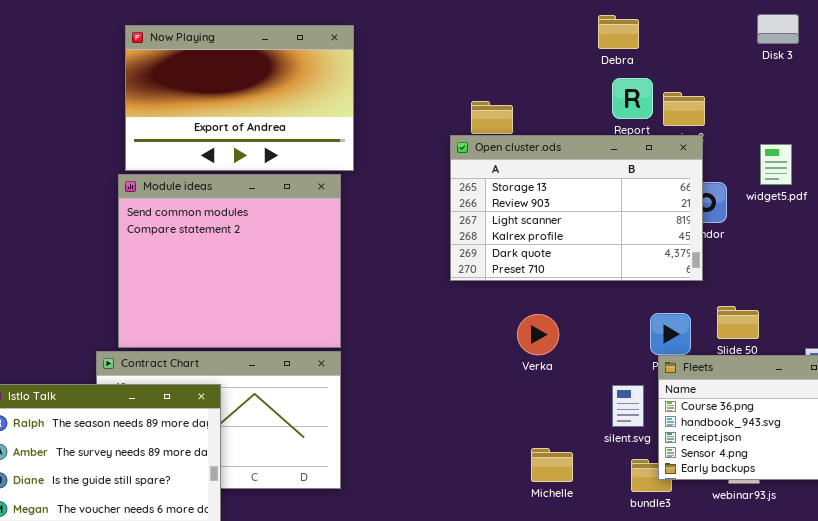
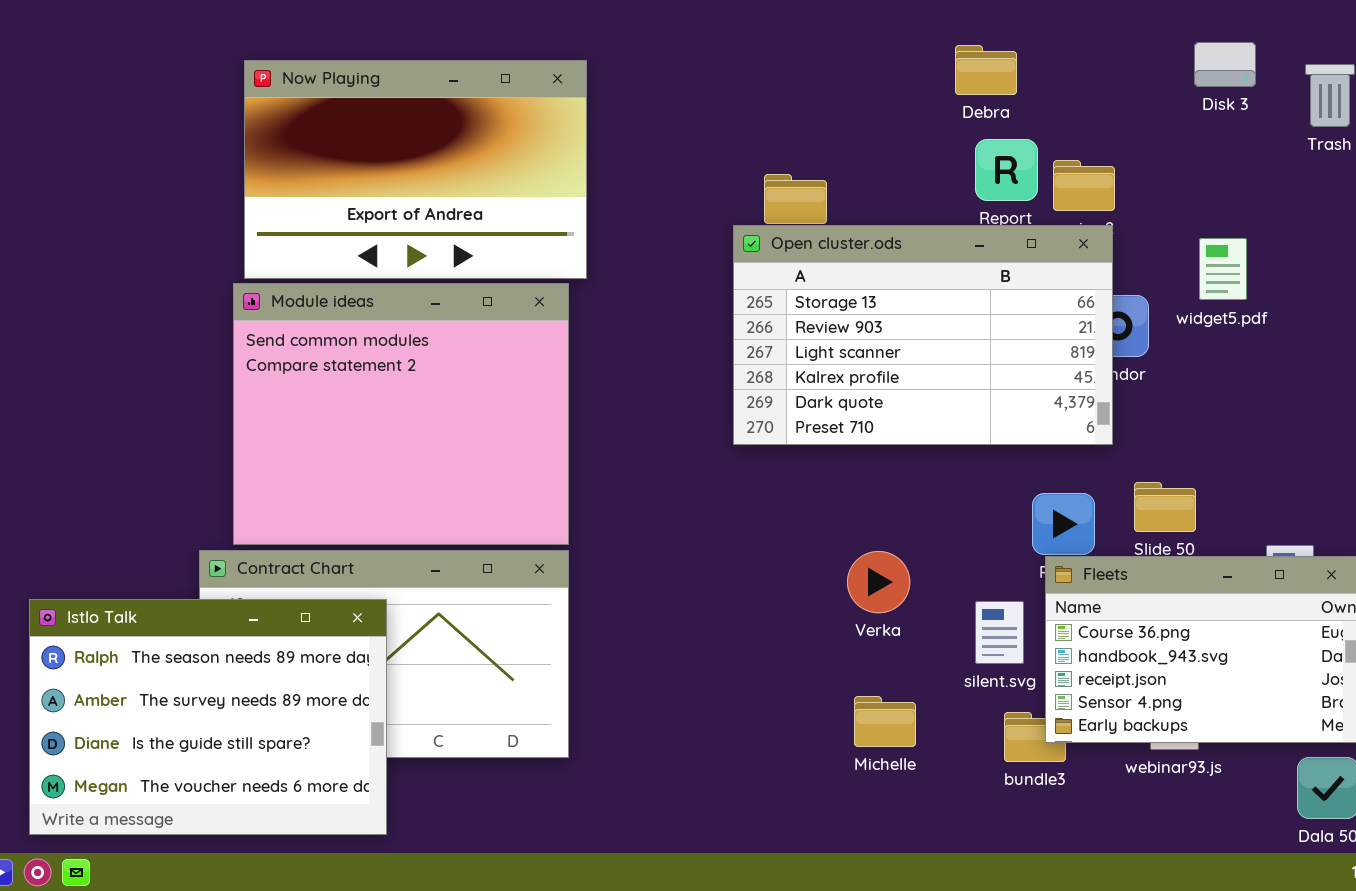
Verka: [517,314,559,355] -> [847,551,910,613], moved

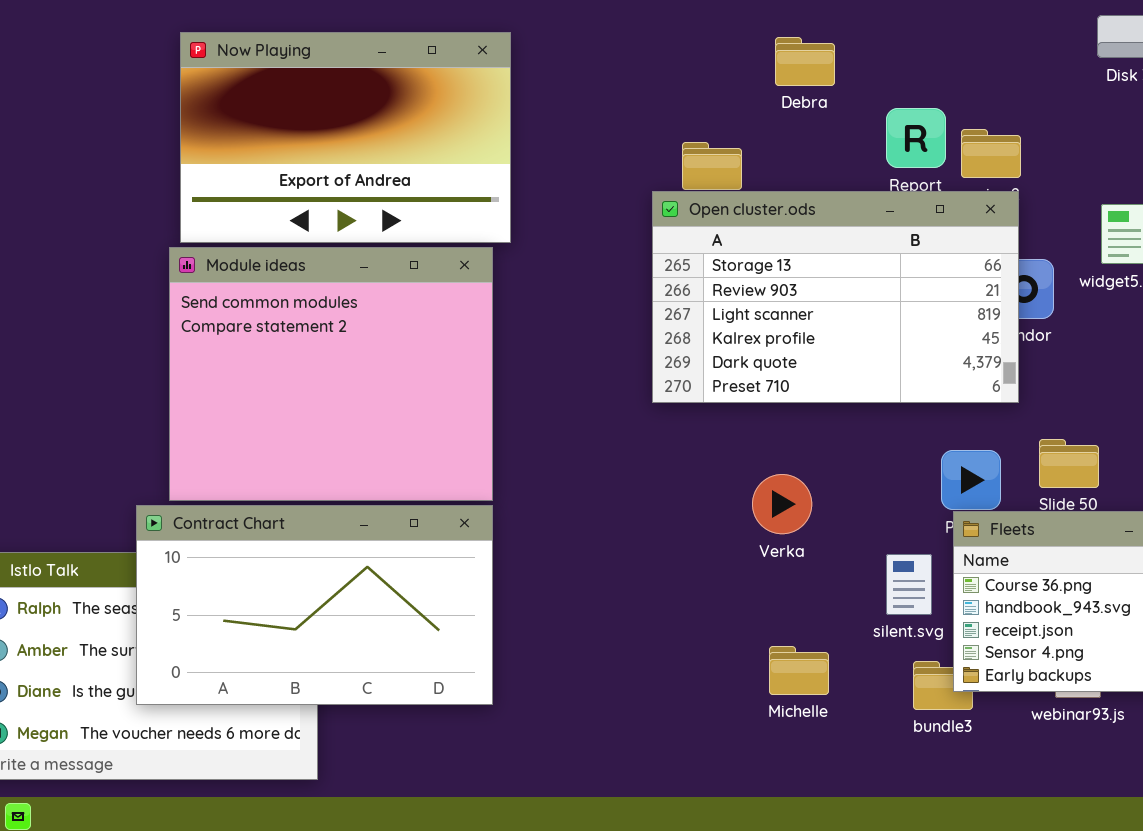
Debra: [955,45,1017,95] -> [775,37,835,86], moved
Contract Chart: [199,550,569,758] -> [136,505,493,705], raised
Verka: [847,551,910,613] -> [752,474,812,534], moved

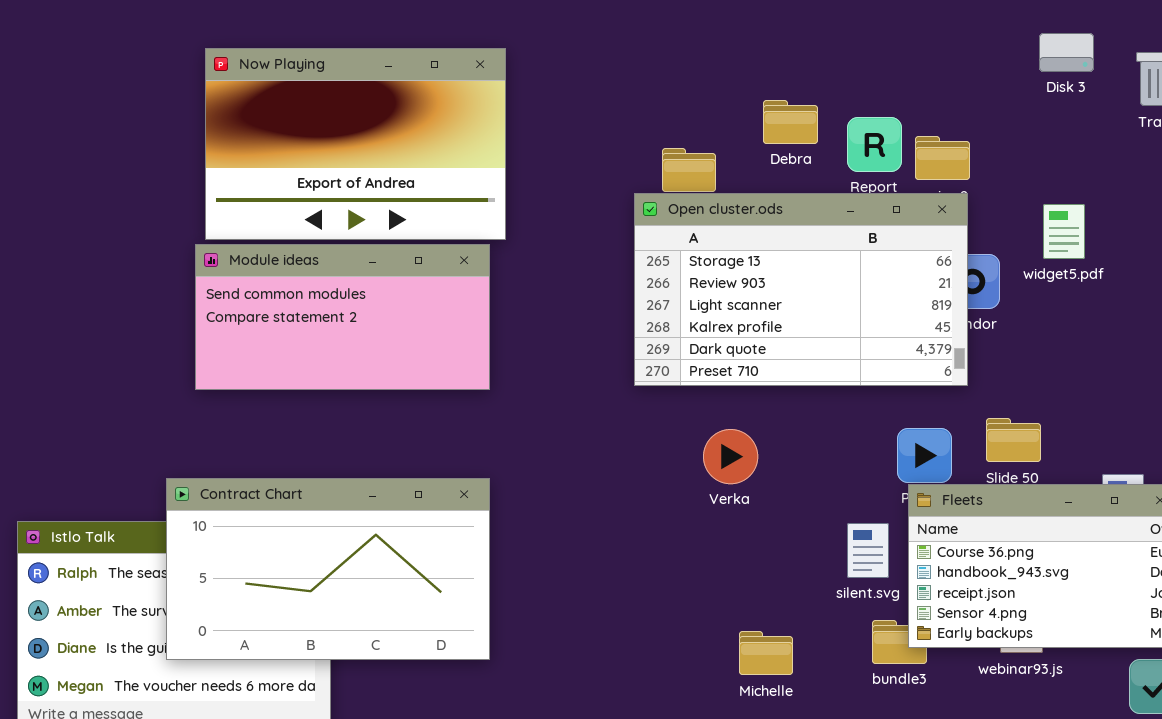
Debra: [775,37,835,86] -> [763,100,818,144], moved
Module ideas: [169,247,493,501] -> [195,244,490,390], resized
Verka: [752,474,812,534] -> [703,429,758,484], moved
Michelle: [769,646,829,695] -> [739,631,793,675], moved

